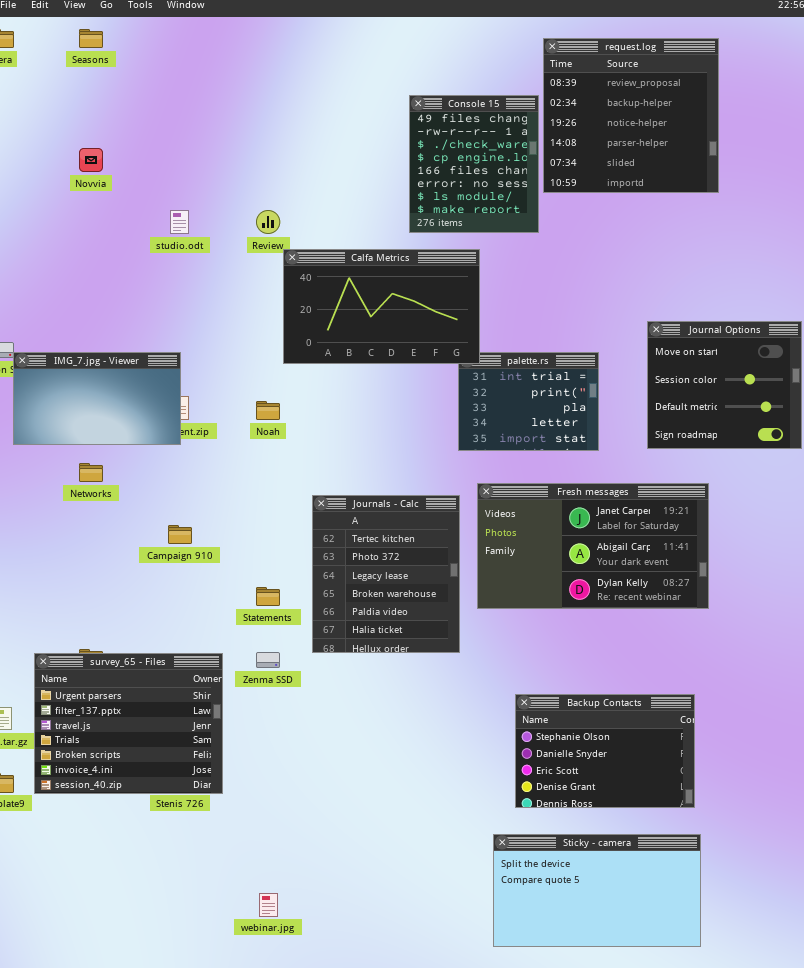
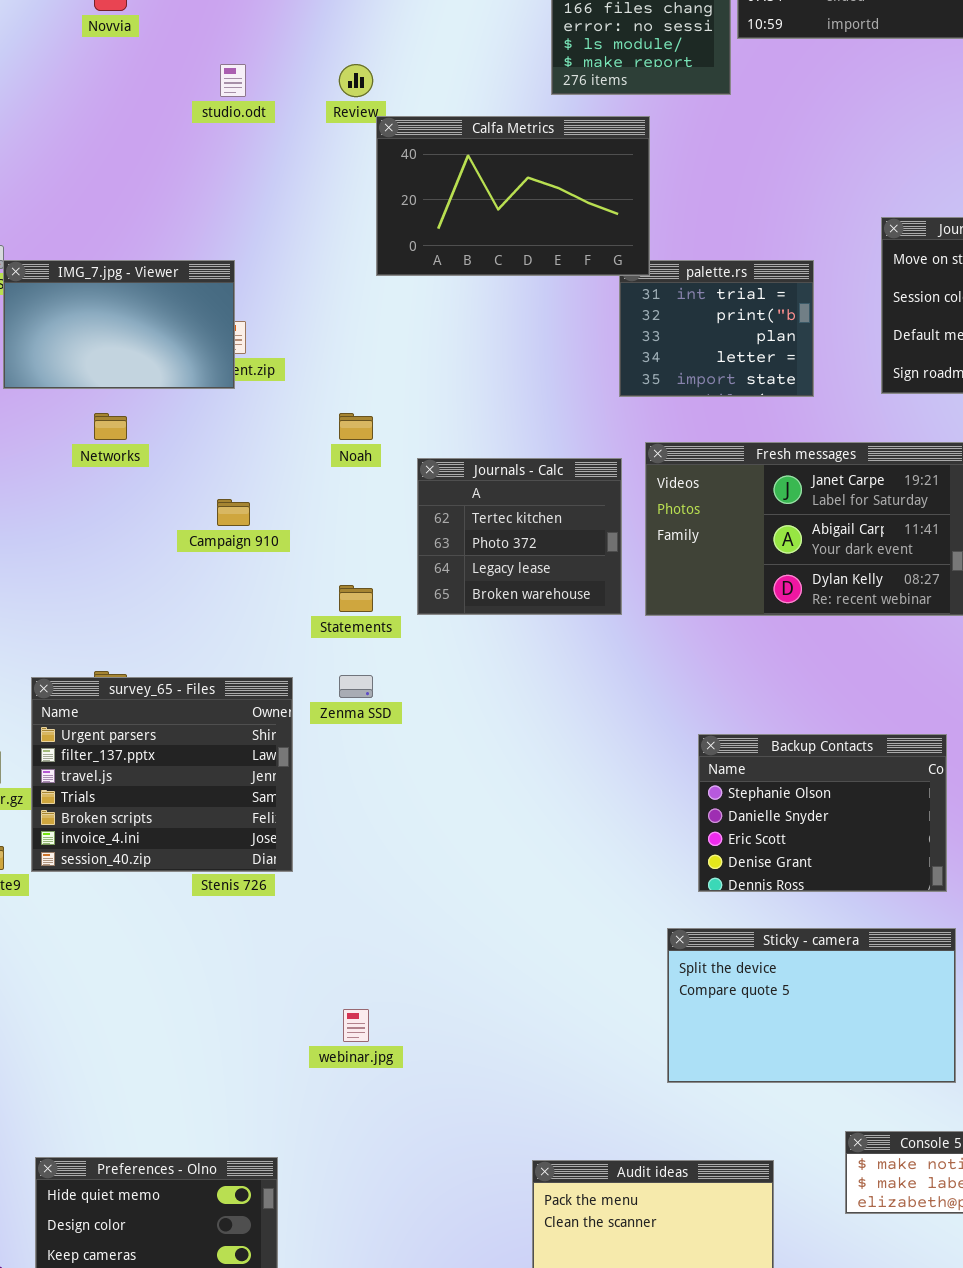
Noah: [256,401,280,420] -> [339,413,373,440], moved
Journals - Calc: [312,495,460,653] -> [417,458,622,615], resized

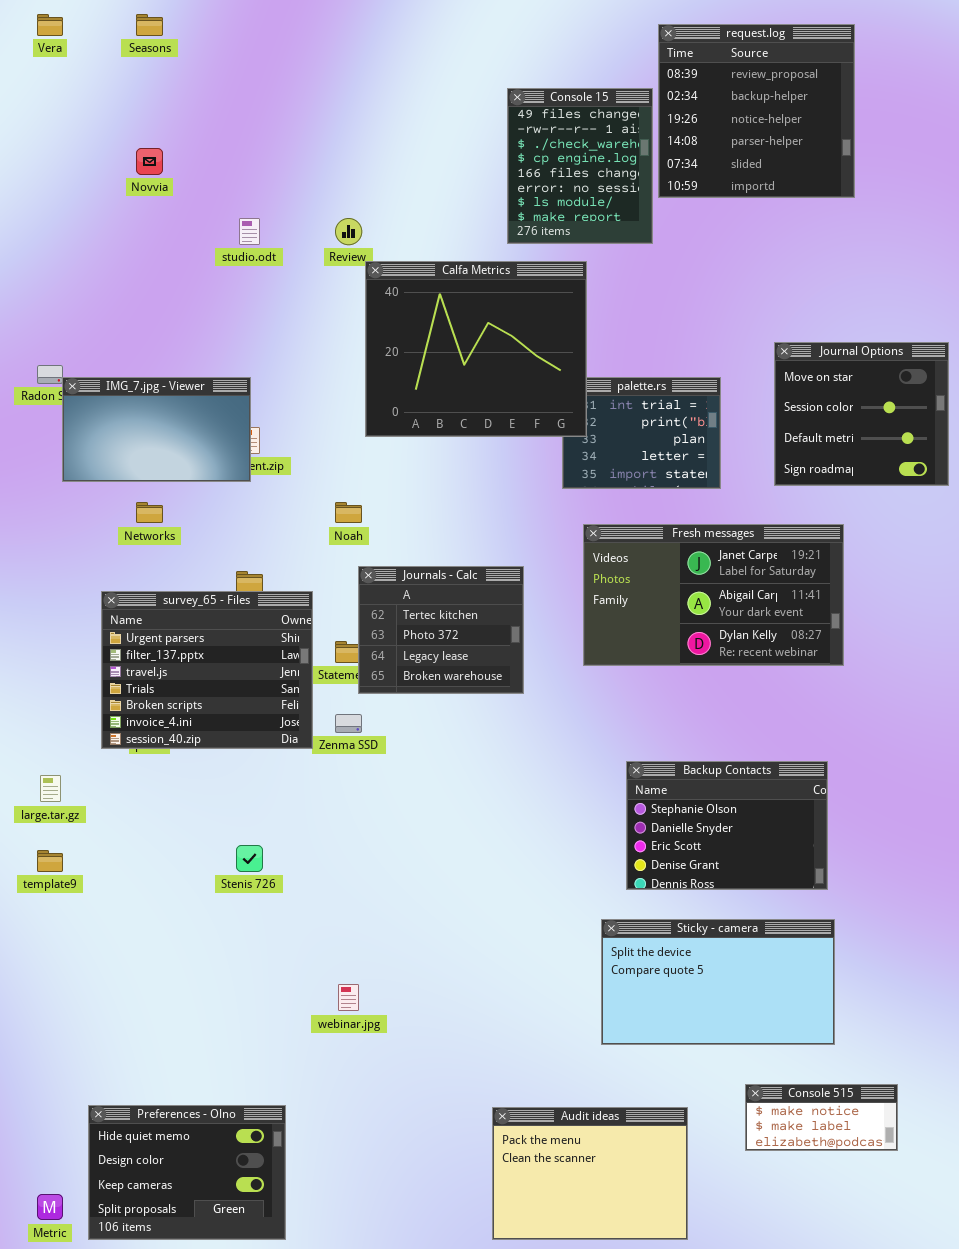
Calfa Metrics: [376,116,650,276] -> [365,261,587,437], resized
Journals - Calc: [417,458,622,615] -> [358,566,524,694], moved
survey_65 - Files: [31,677,293,872] -> [101,591,313,749], moved

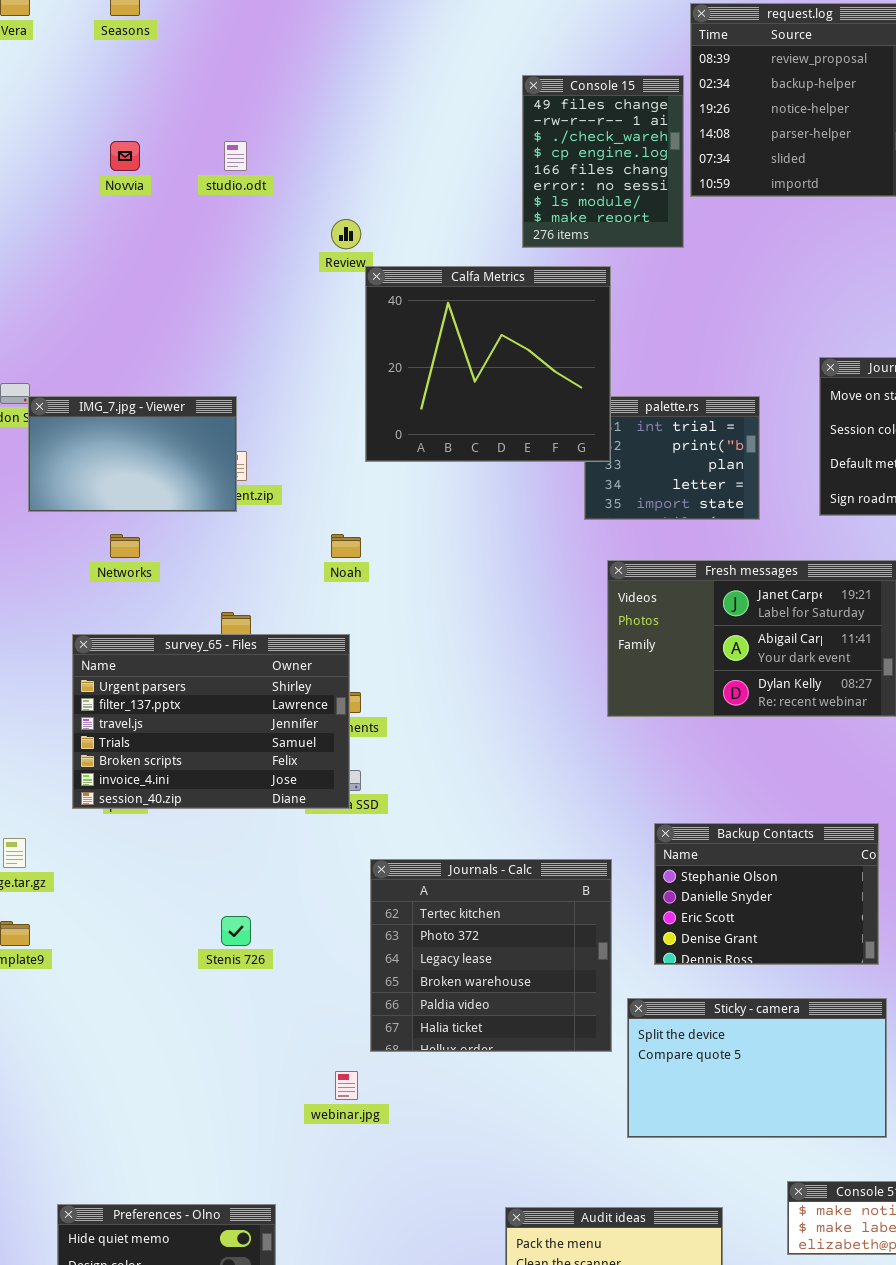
studio.odt: [239,218,260,245] -> [224,141,247,171], moved
Journals - Calc: [358,566,524,694] -> [370,859,612,1052], moved, resized
survey_65 - Files: [101,591,313,749] -> [72,634,350,809], resized

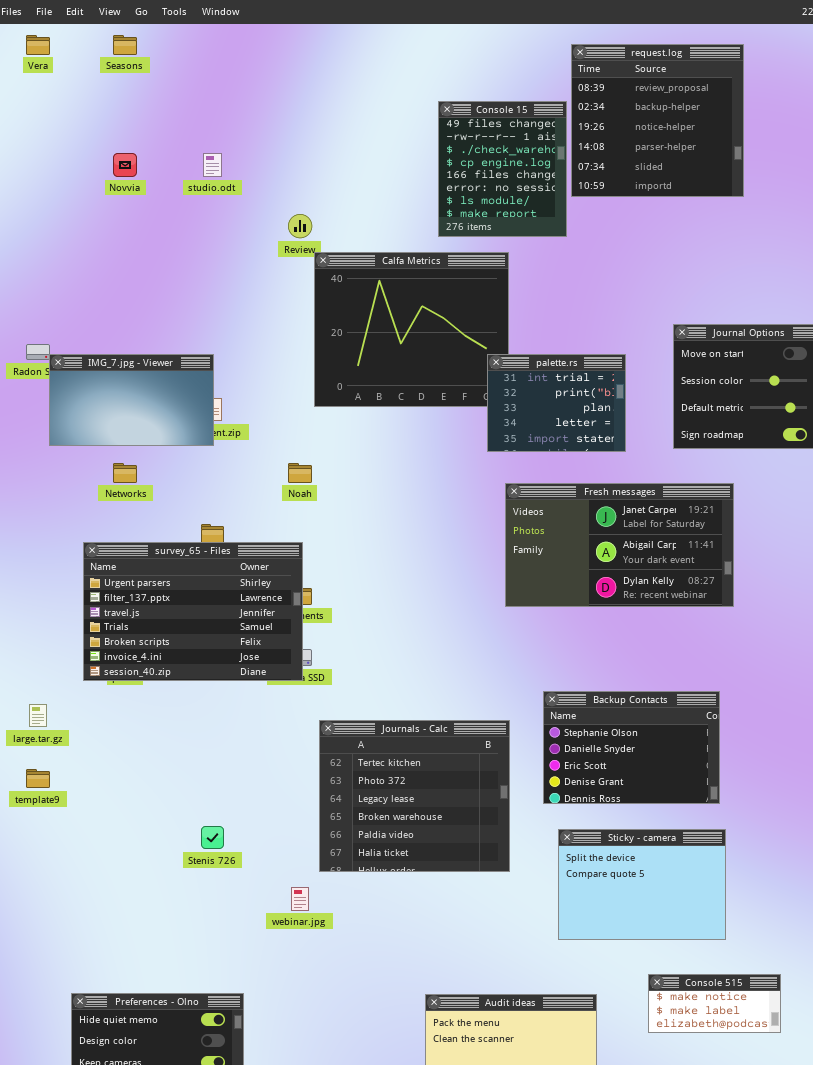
palette.rs: [584,396,760,520] -> [487,354,626,452], raised
Stenis 726: [221,916,251,946] -> [201,826,224,849], moved
Sticky - camera: [627,998,887,1138] -> [558,829,726,940], resized

